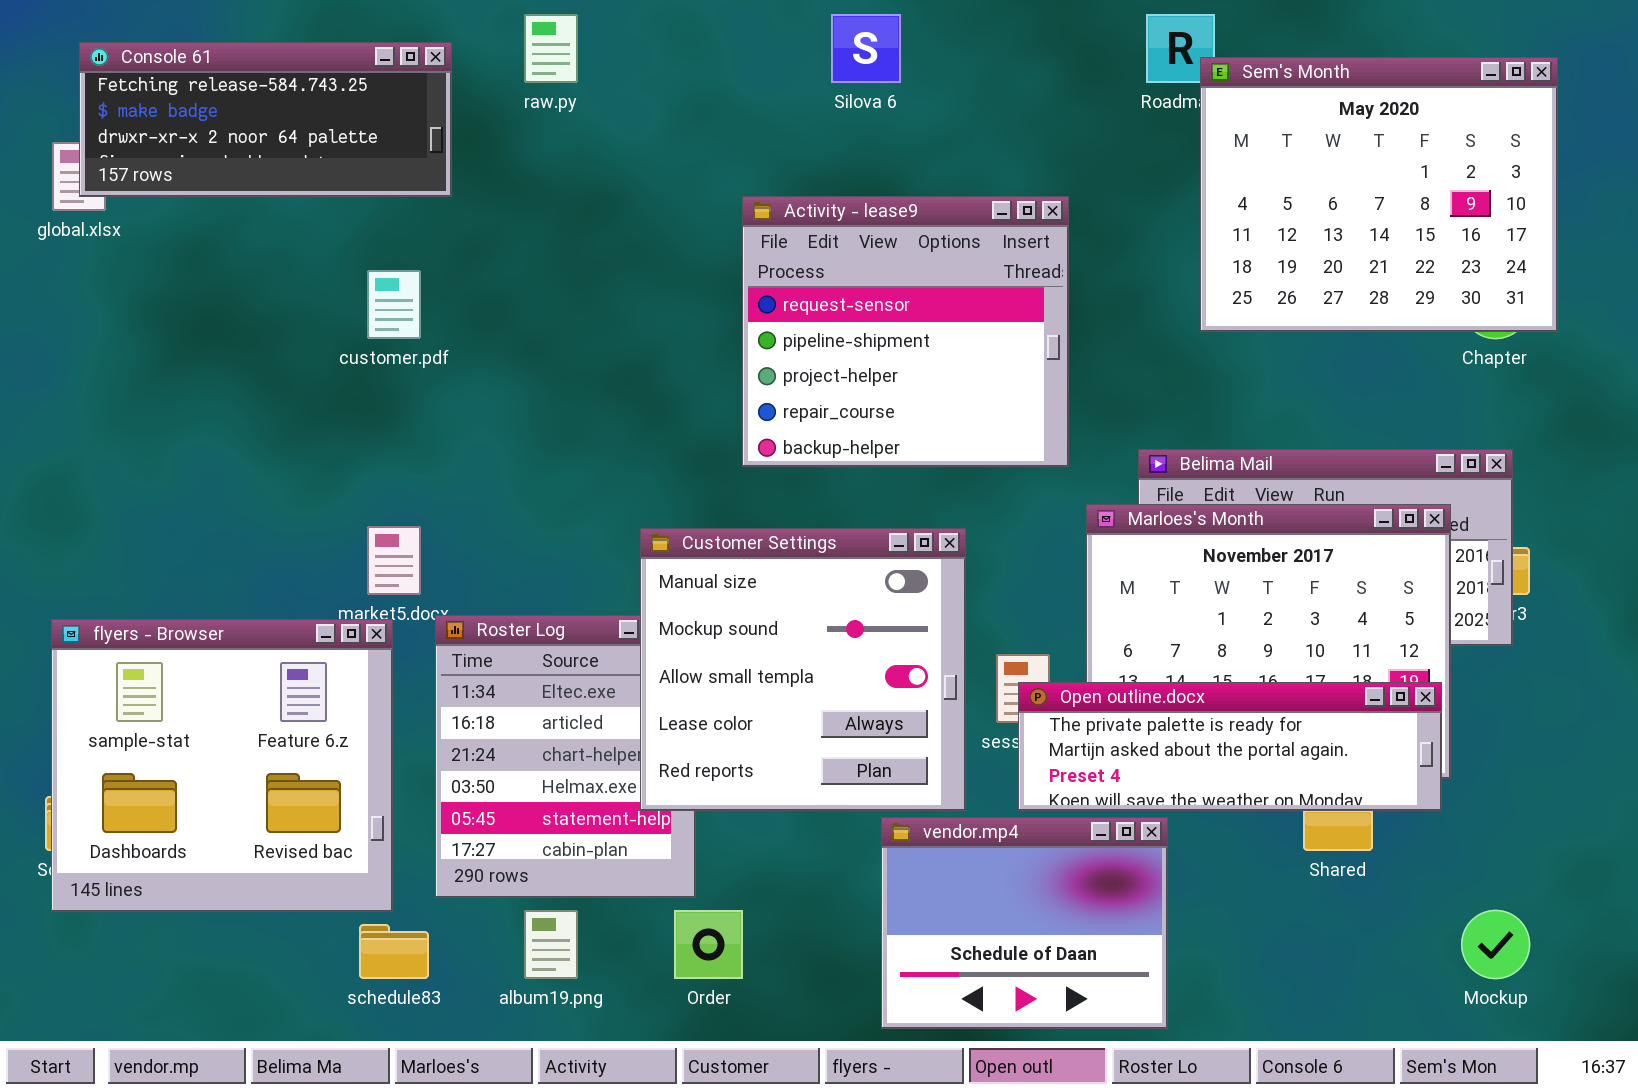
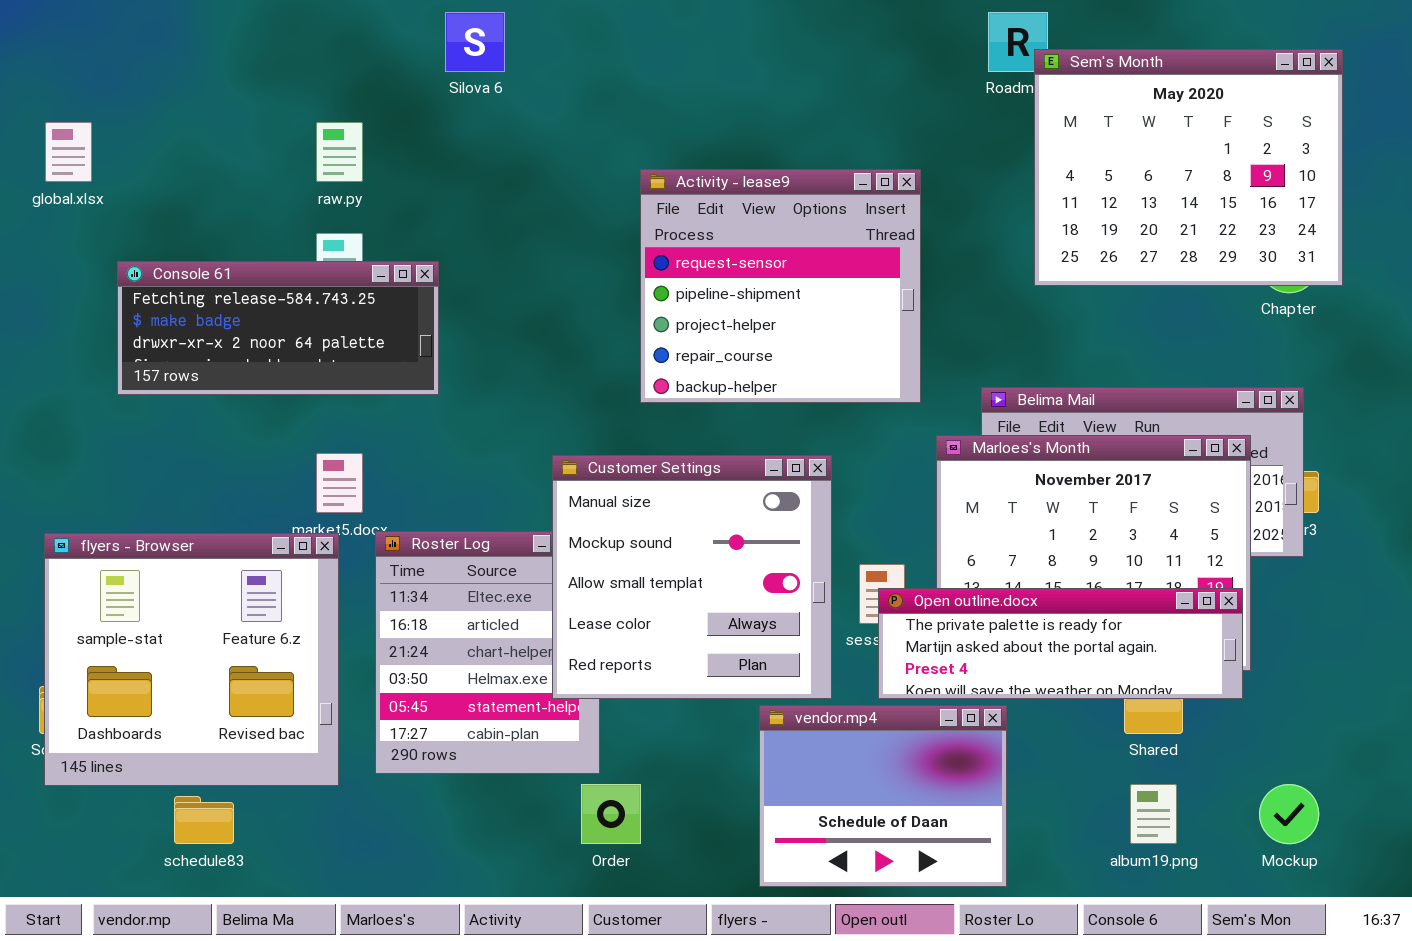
raw.py: [524,14,578,83] -> [316,122,363,182], moved
Silova 6: [831,14,901,83] -> [445,12,505,72], moved
Console 61: [79,42,452,197] -> [117,261,439,395], moved
album19.png: [524,910,578,979] -> [1130,784,1177,844], moved
schedule83: [359,924,429,979] -> [174,796,234,844], moved

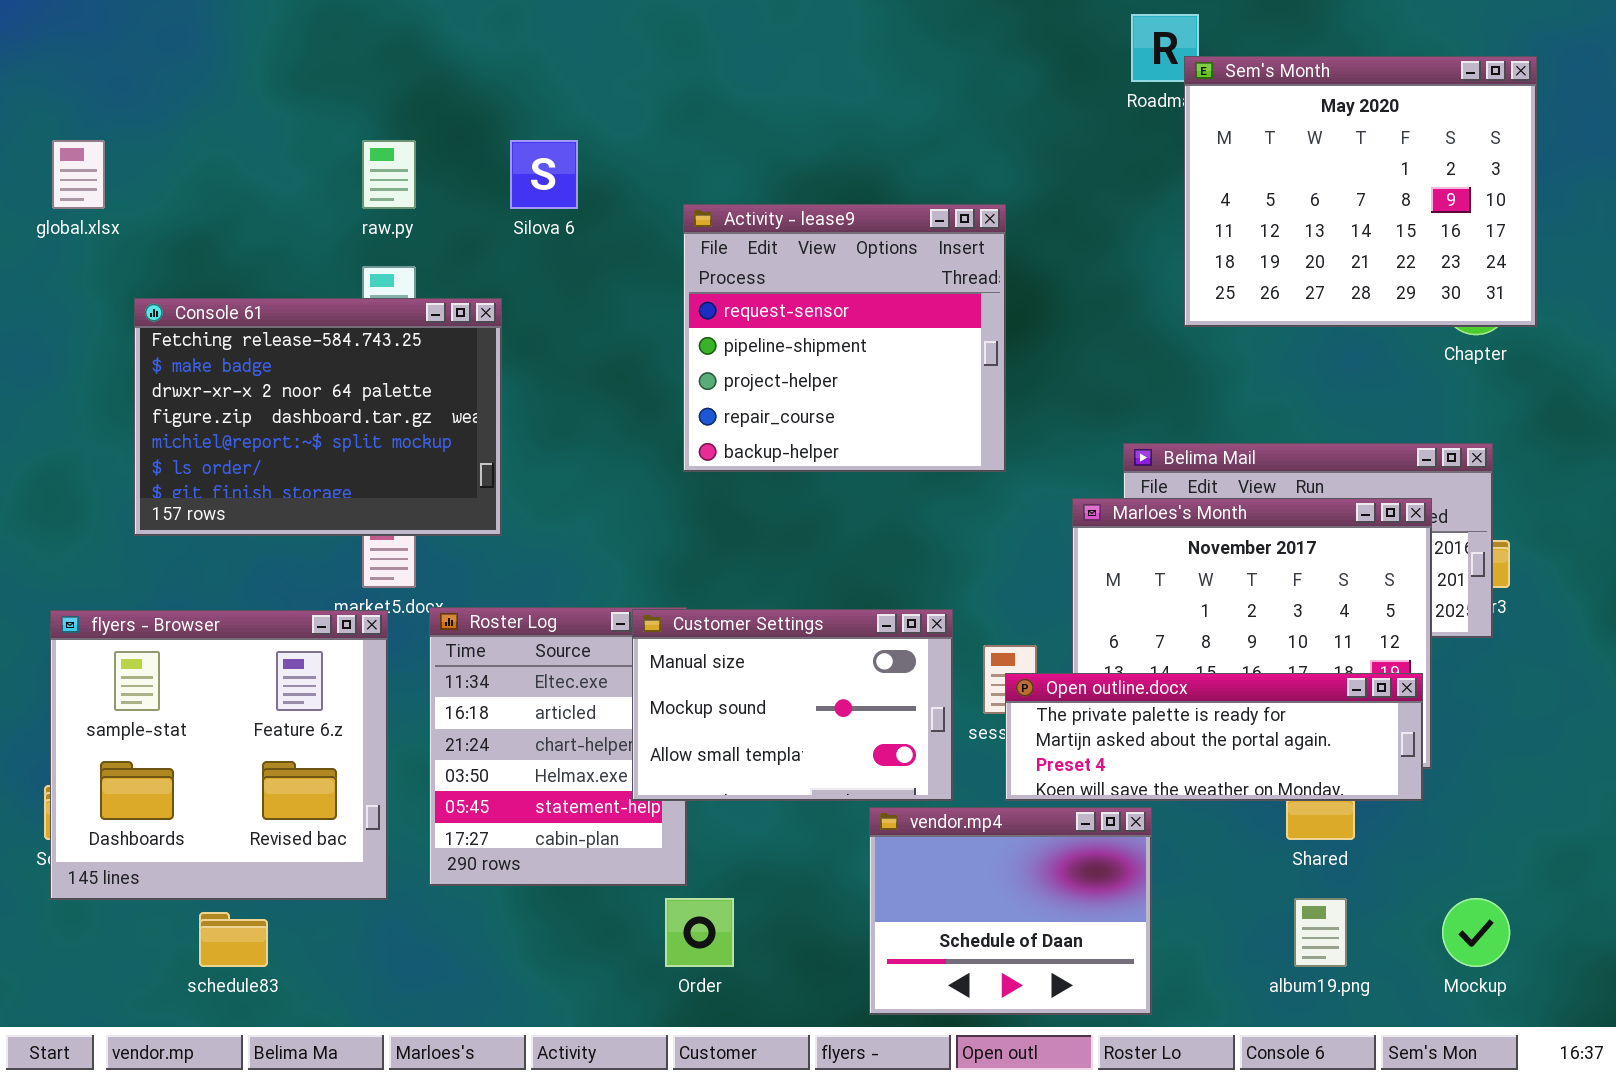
Silova 6: [445,12,505,72] -> [510,140,578,209], moved
Activity - lease9: [640,169,921,403] -> [683,204,1006,472], moved
Console 61: [117,261,439,395] -> [134,298,502,536], resized
Customer Settings: [552,455,832,699] -> [632,609,953,801], resized

